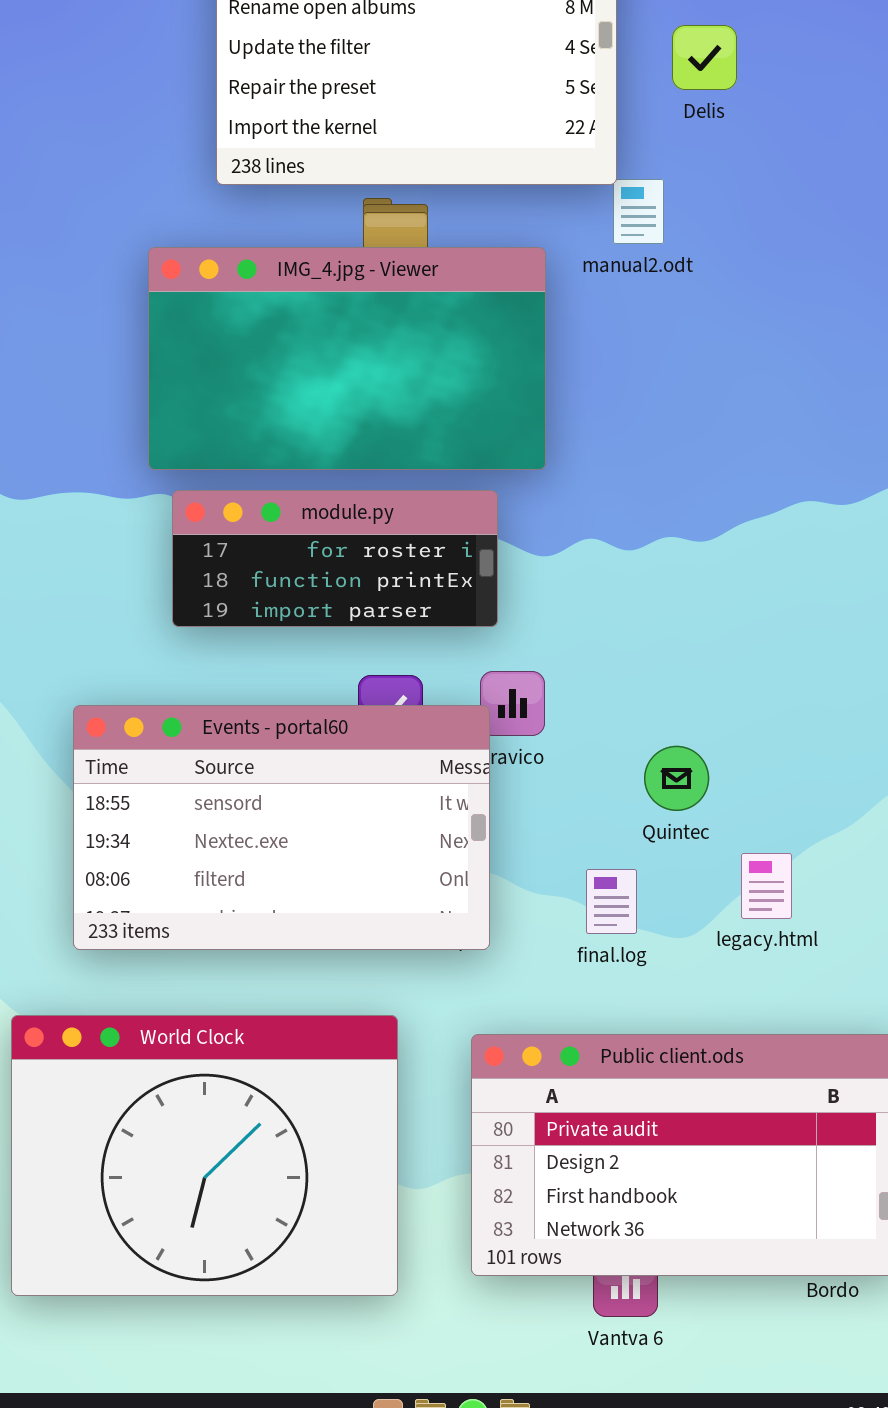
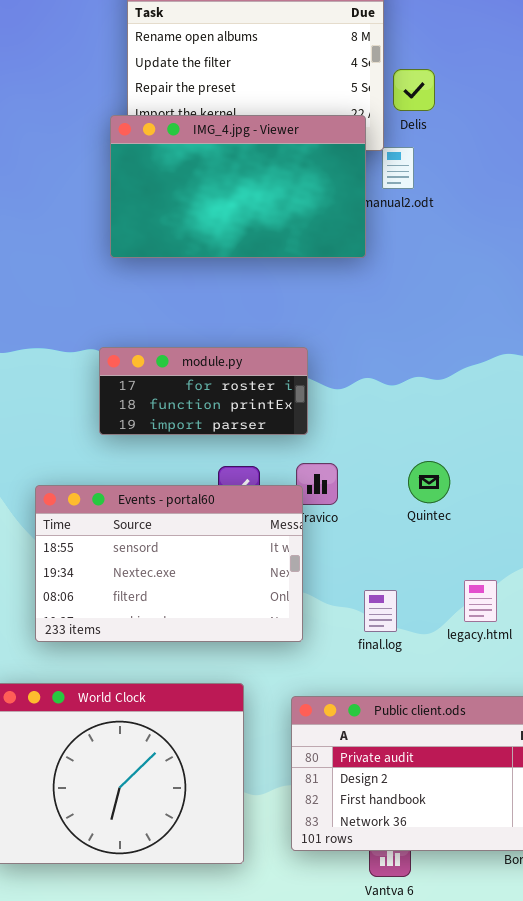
Delis: [672,25,737,90] -> [393,69,435,111], moved
IMG_4.jpg - Viewer: [148,247,546,470] -> [110,115,366,258], moved
Quintec: [644,746,709,811] -> [408,461,450,503], moved

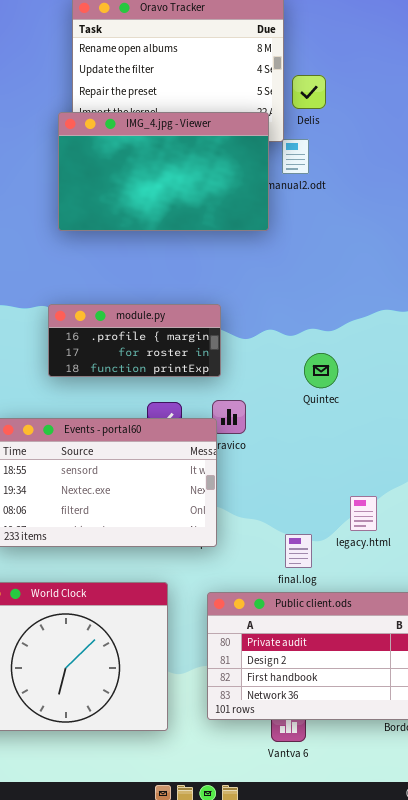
module.py: [99,347,308,435] -> [48,304,221,377], scrolled up 1 row
Quintec: [408,461,450,503] -> [304,353,338,388], moved
final.log: [364,590,397,632] -> [285,534,312,568], moved

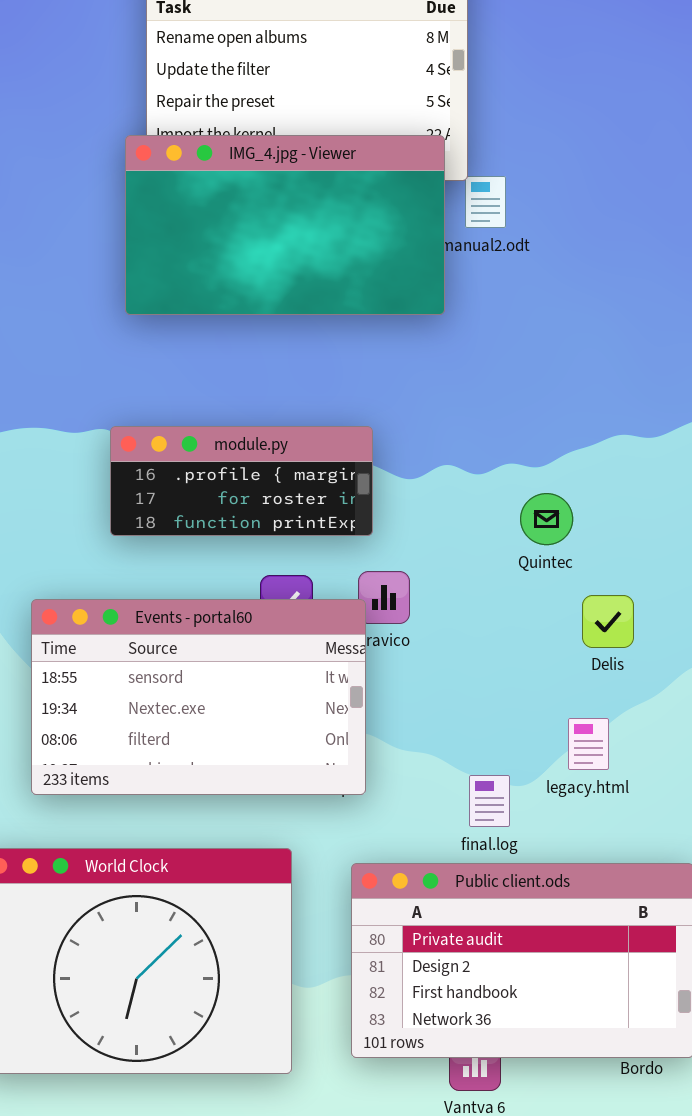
Delis: [292,75,326,109] -> [582,595,634,648], moved
Quintec: [304,353,338,388] -> [520,493,573,545], moved

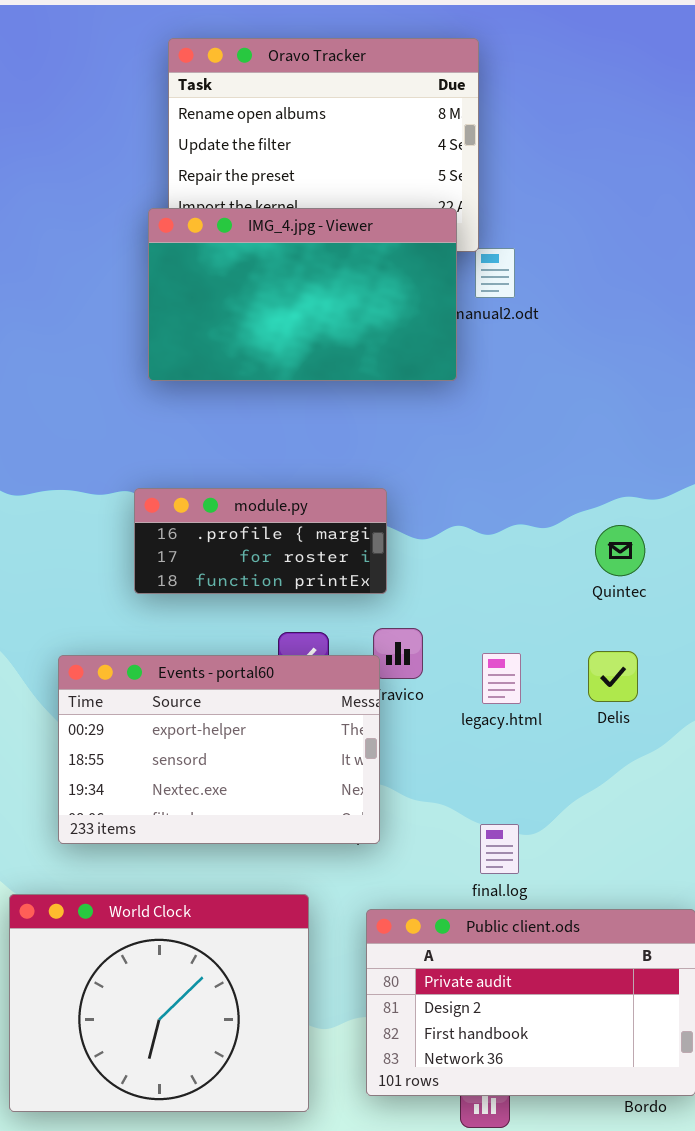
Quintec: [520,493,573,545] -> [595,525,645,576], moved
Events - portal60: [31,599,366,795] -> [58,655,380,844], scrolled up 1 row
legacy.html: [568,718,609,770] -> [482,653,521,704], moved

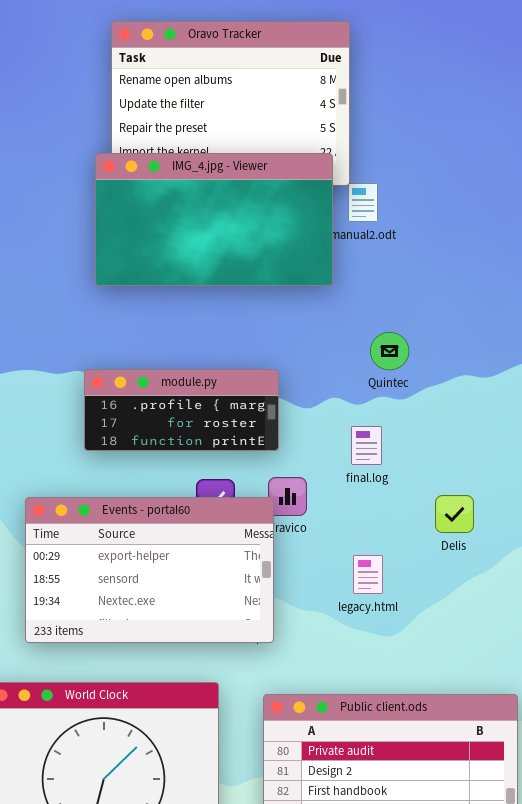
Quintec: [595,525,645,576] -> [370,332,409,370], moved
legacy.html: [482,653,521,704] -> [353,555,383,594], moved
final.log: [480,824,519,874] -> [351,426,382,465], moved

